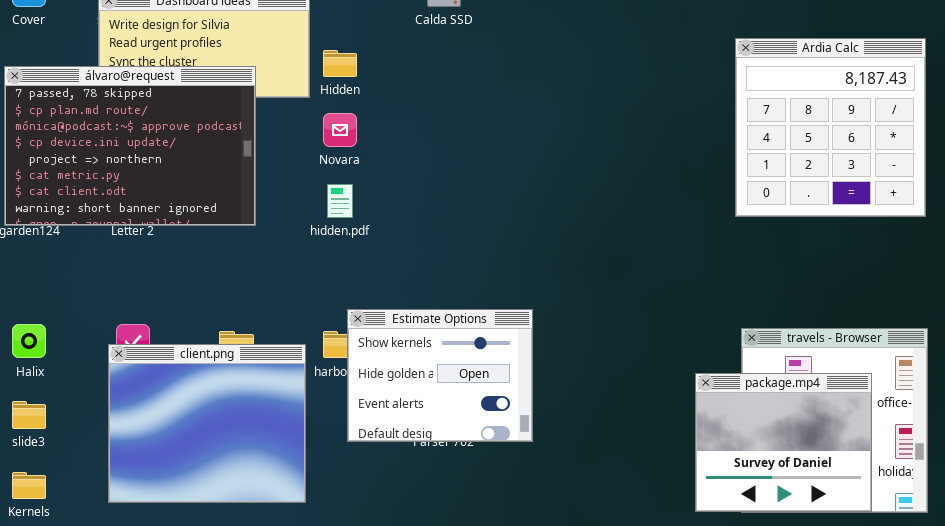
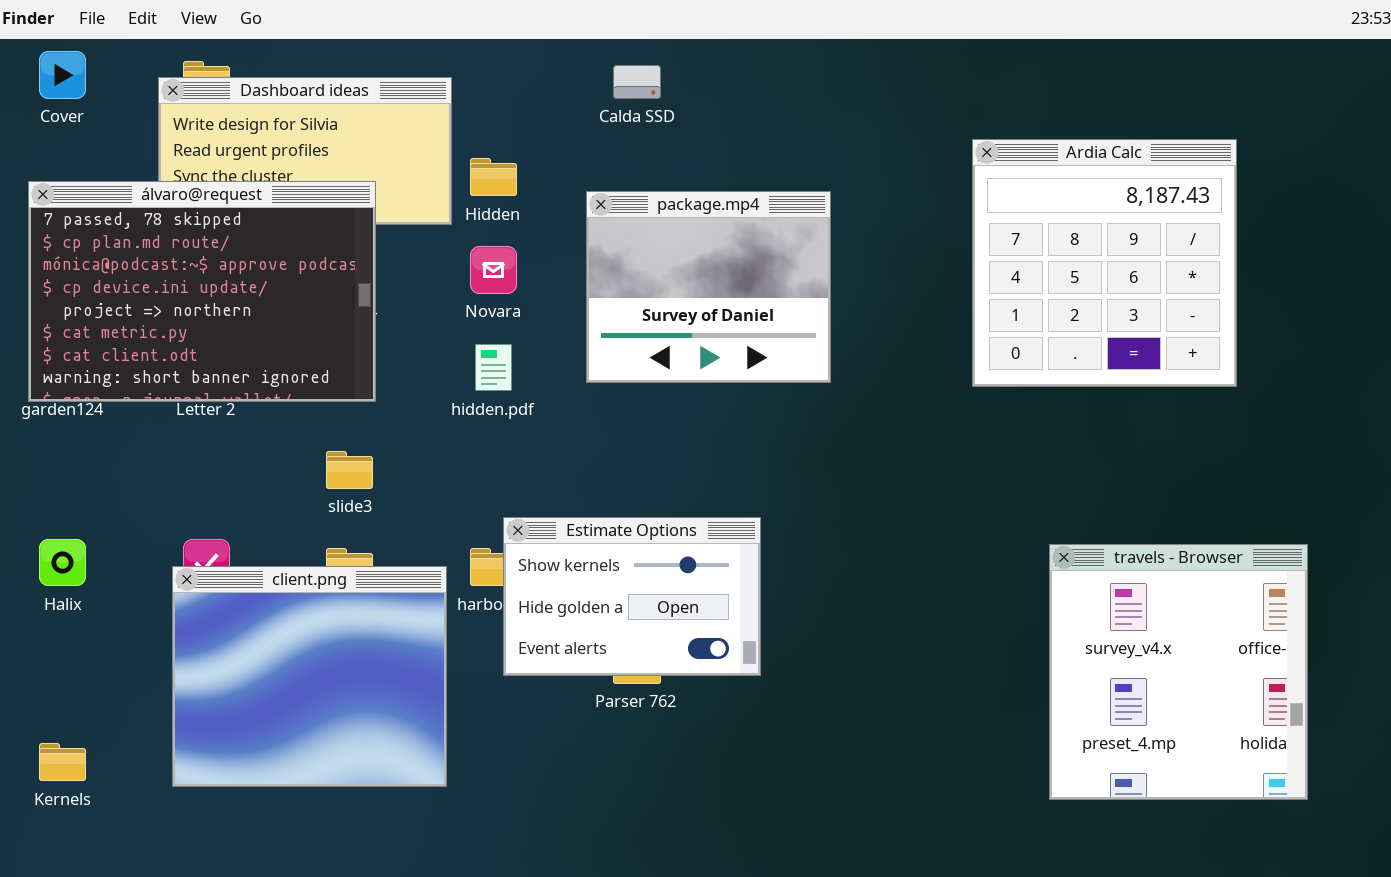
Ardia Calc: [735,38,926,217] -> [972,139,1237,387], moved
Estimate Options: [347,309,533,442] -> [503,517,761,676], resized
package.mp4: [695,373,872,512] -> [586,191,831,383], moved
slide3: [12,401,46,429] -> [326,451,373,489], moved

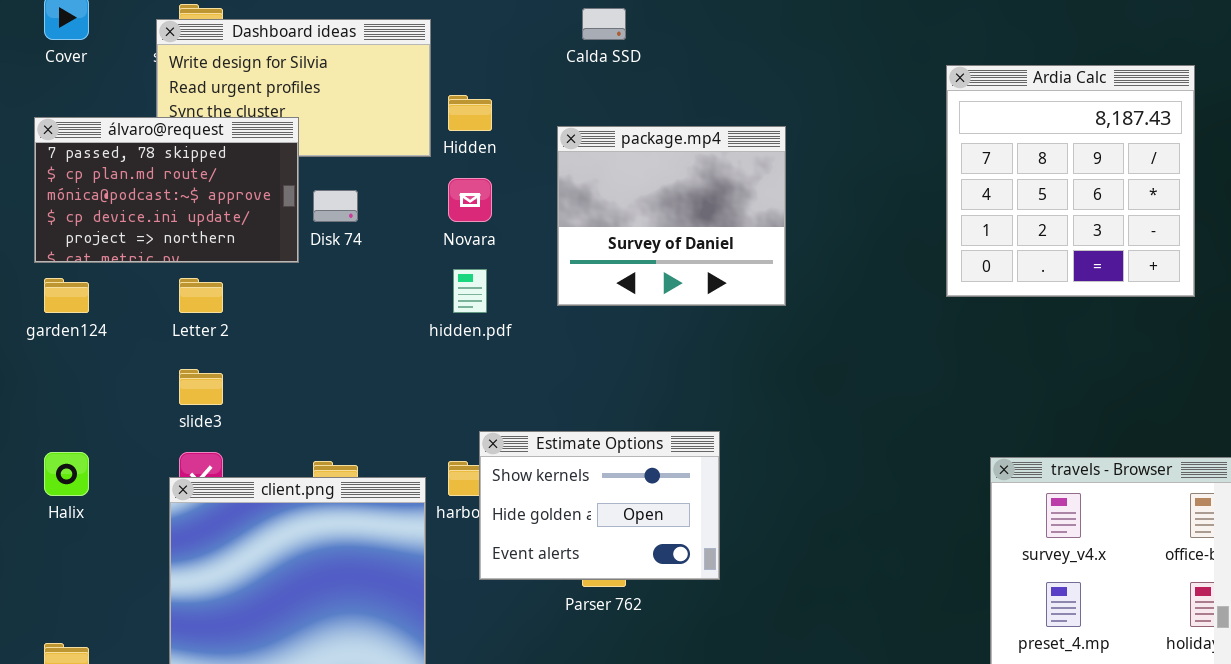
Ardia Calc: [972,139,1237,387] -> [946,65,1195,297], moved
álvaro@request: [28,181,376,402] -> [34,117,299,263], resized
slide3: [326,451,373,489] -> [179,369,223,405], moved

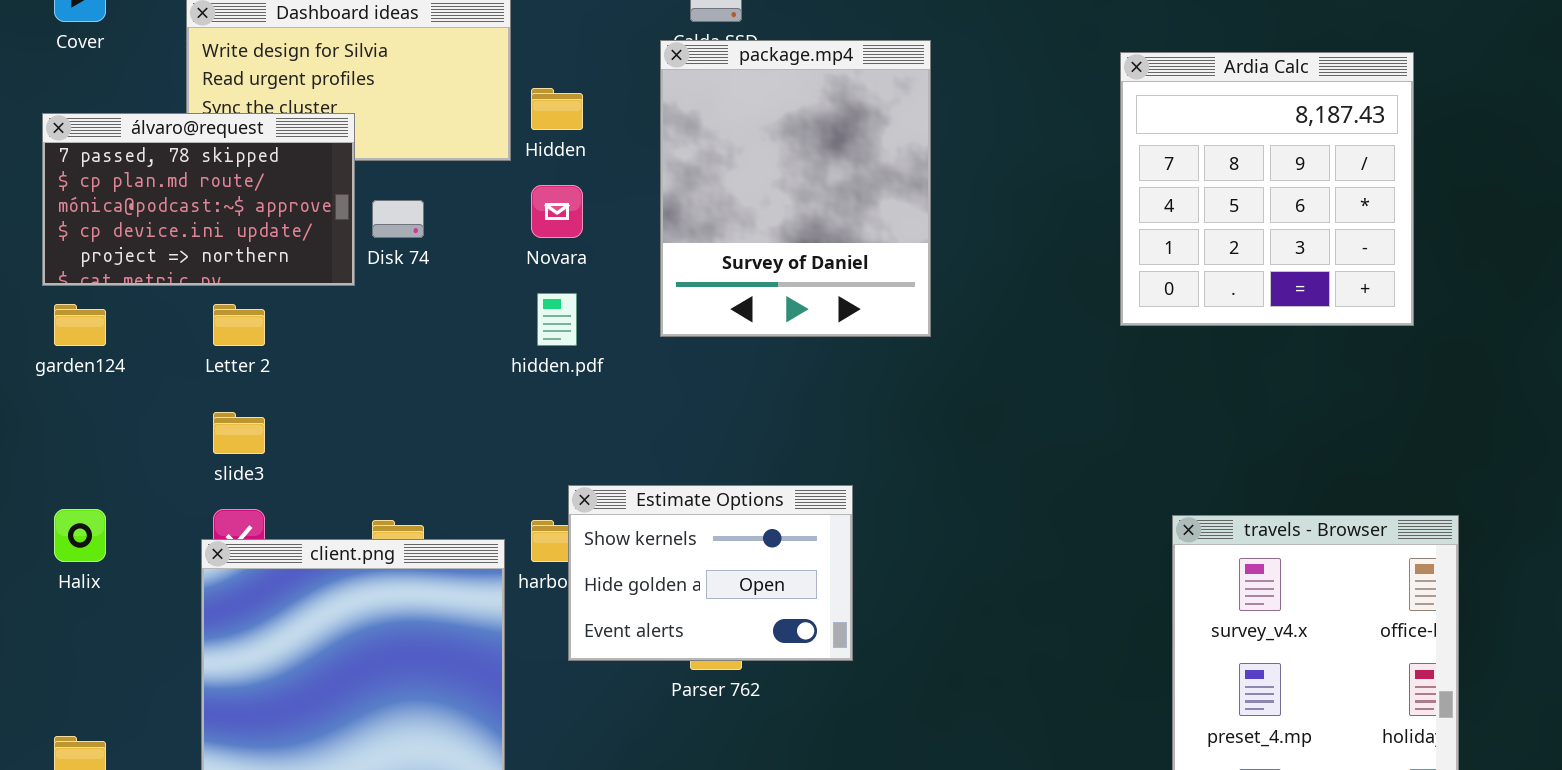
package.mp4: [557,126,786,306] -> [660,40,931,337], resized

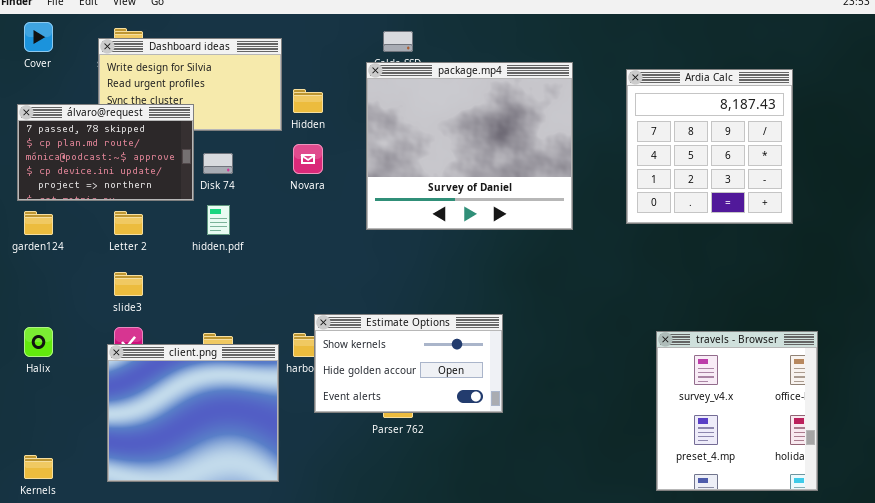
package.mp4: [660,40,931,337] -> [366,62,573,230], resized
hidden.pdf: [537,293,577,346] -> [207,205,230,235], moved
Estimate Options: [568,485,853,661] -> [314,314,503,413], resized

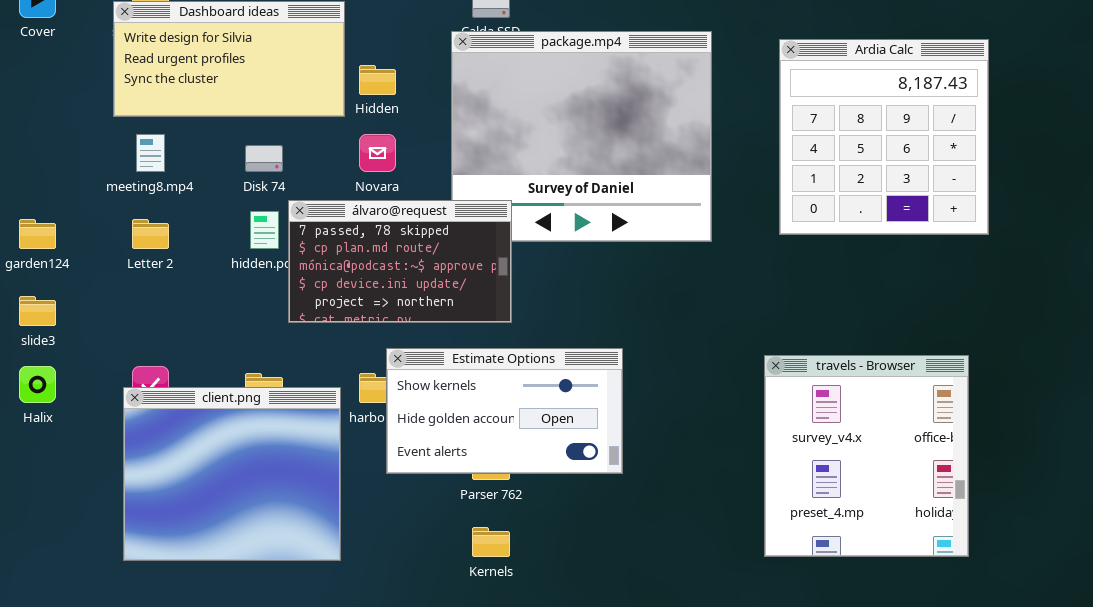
álvaro@request: [17,104,194,201] -> [288,200,512,323], moved
slide3: [114,272,143,296] -> [19,296,56,326], moved
travels - Browser: [656,331,818,491] -> [764,355,969,557], moved
Kernels: [24,455,53,479] -> [472,527,510,557], moved

